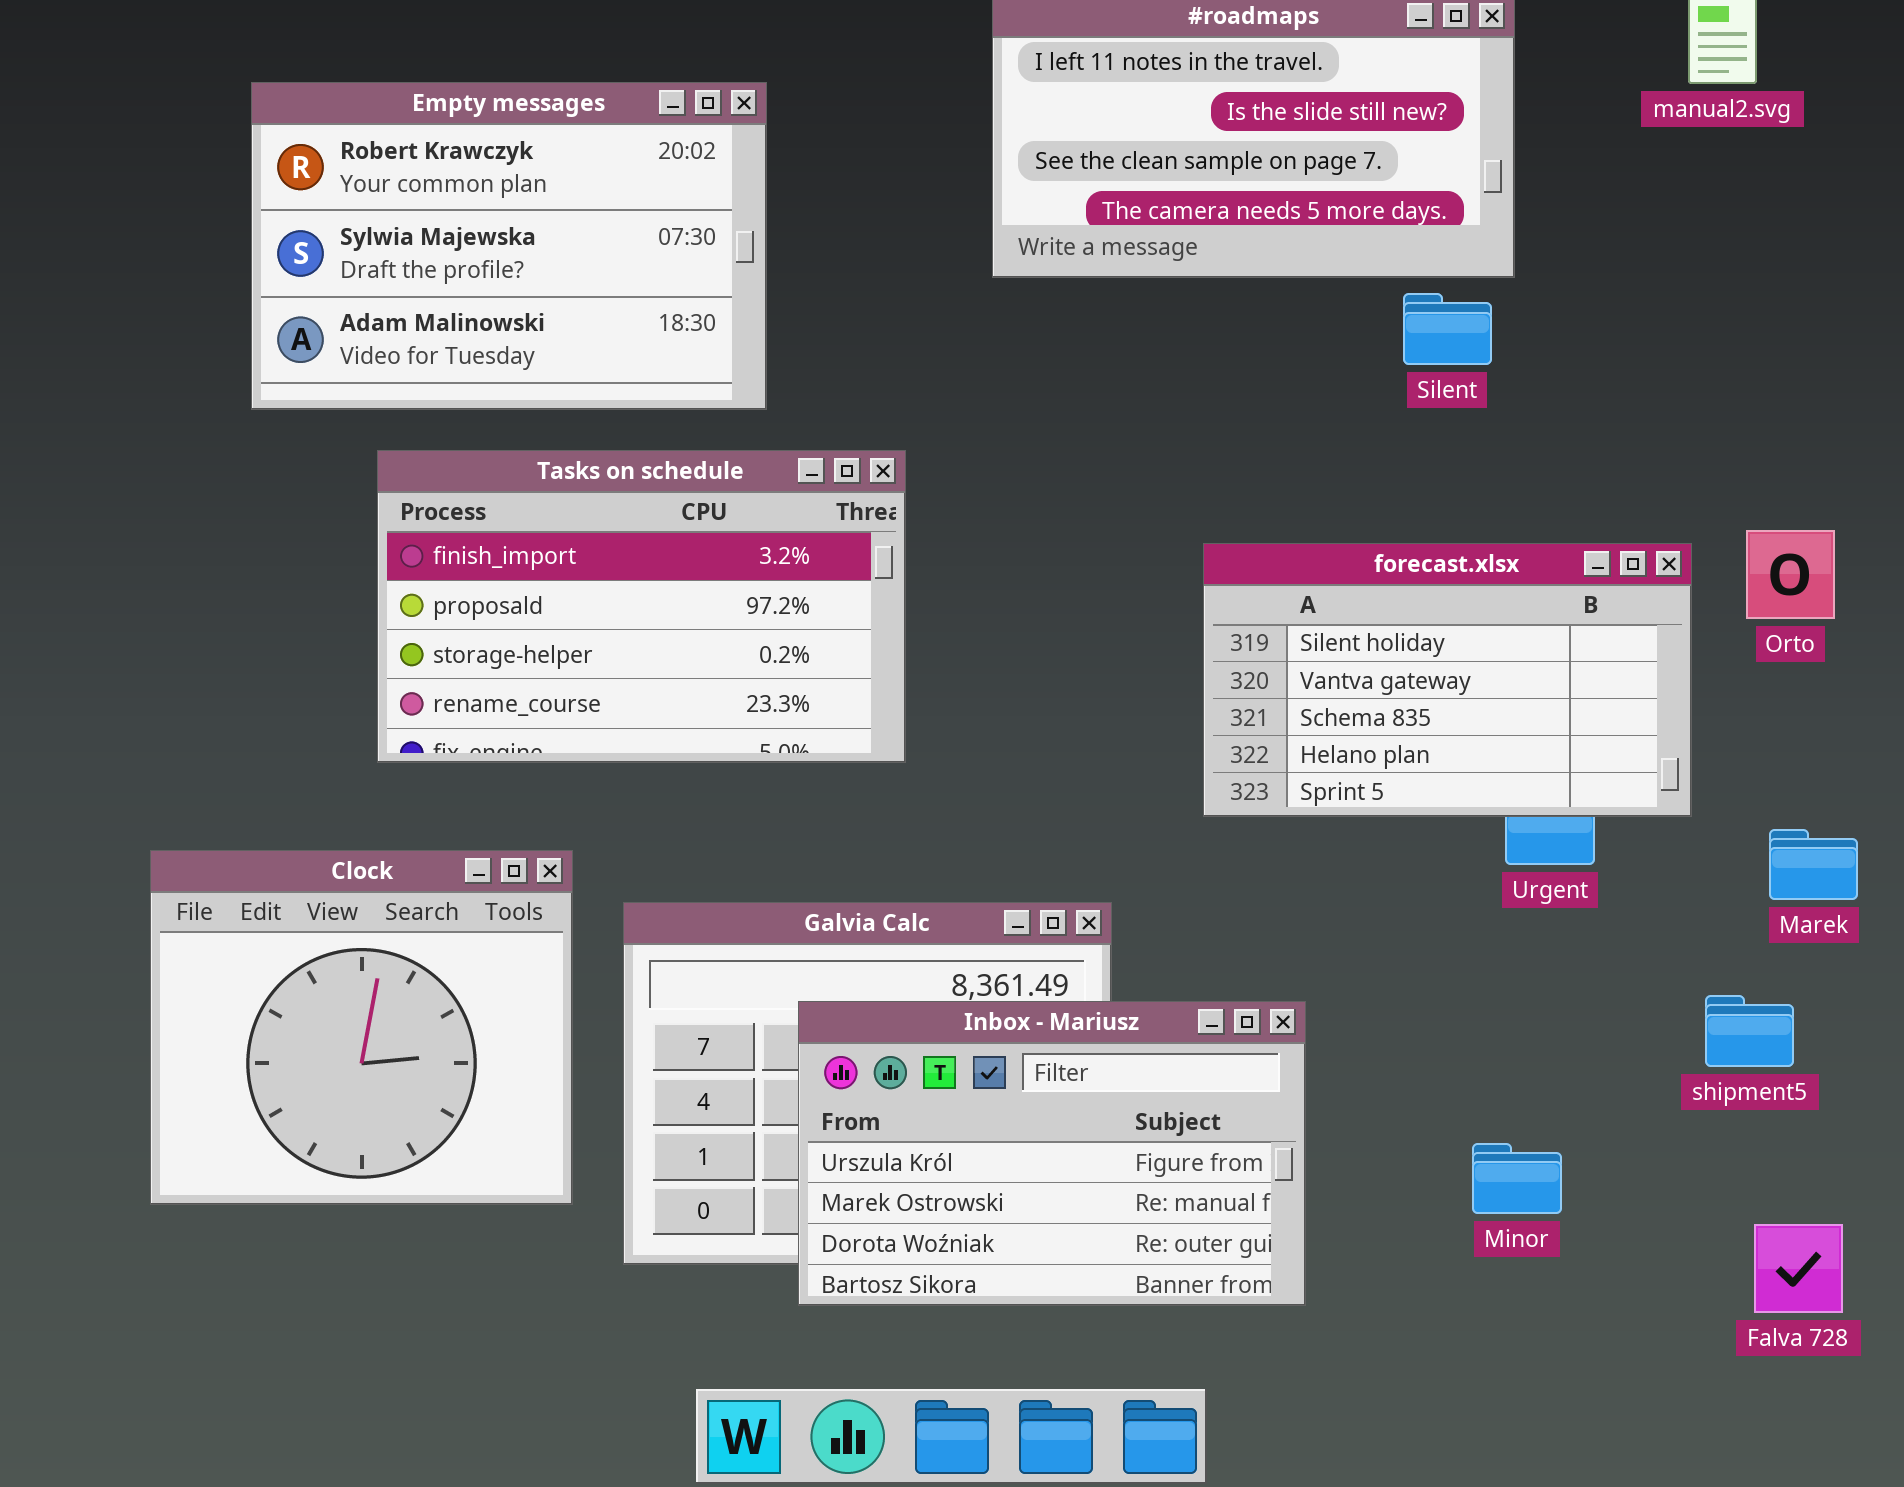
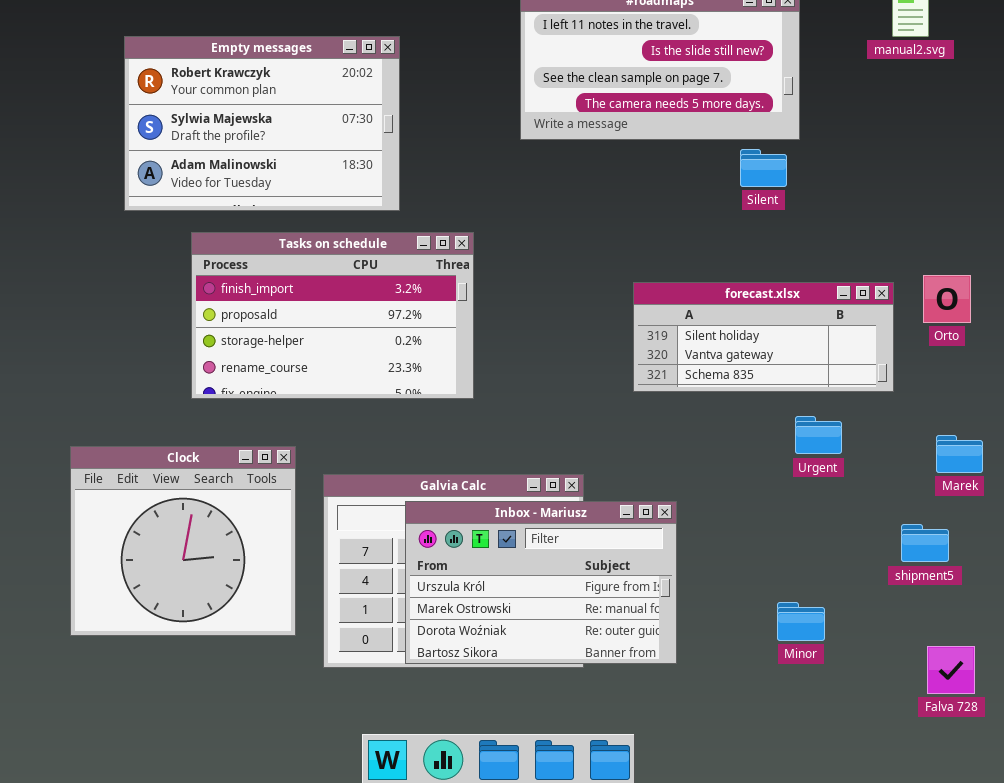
forecast.xlsx: [1203,543,1692,817] -> [633,282,894,392], resized
Inbox - Mariusz: [798,1001,1306,1306] -> [405,501,677,664], moved

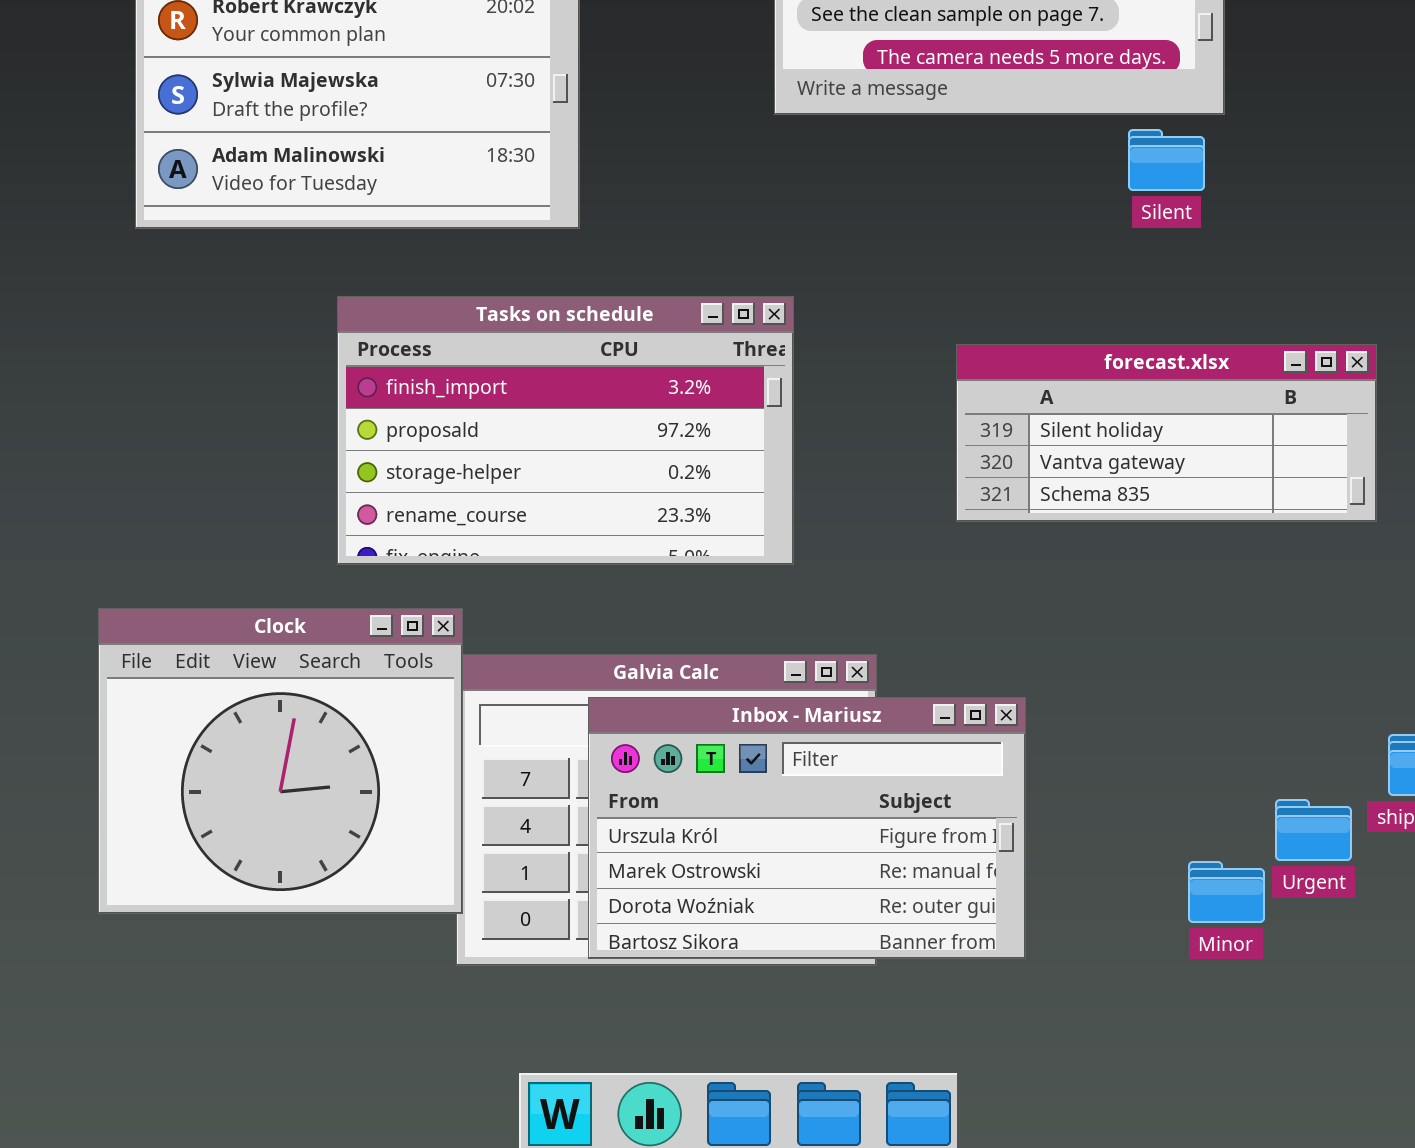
Tasks on schedule: [191,232,474,399] -> [337,296,794,565], moved
Urgent: [795,416,842,454] -> [1275,799,1352,861], moved
Clock: [70,446,296,636] -> [98,608,463,914], moved

